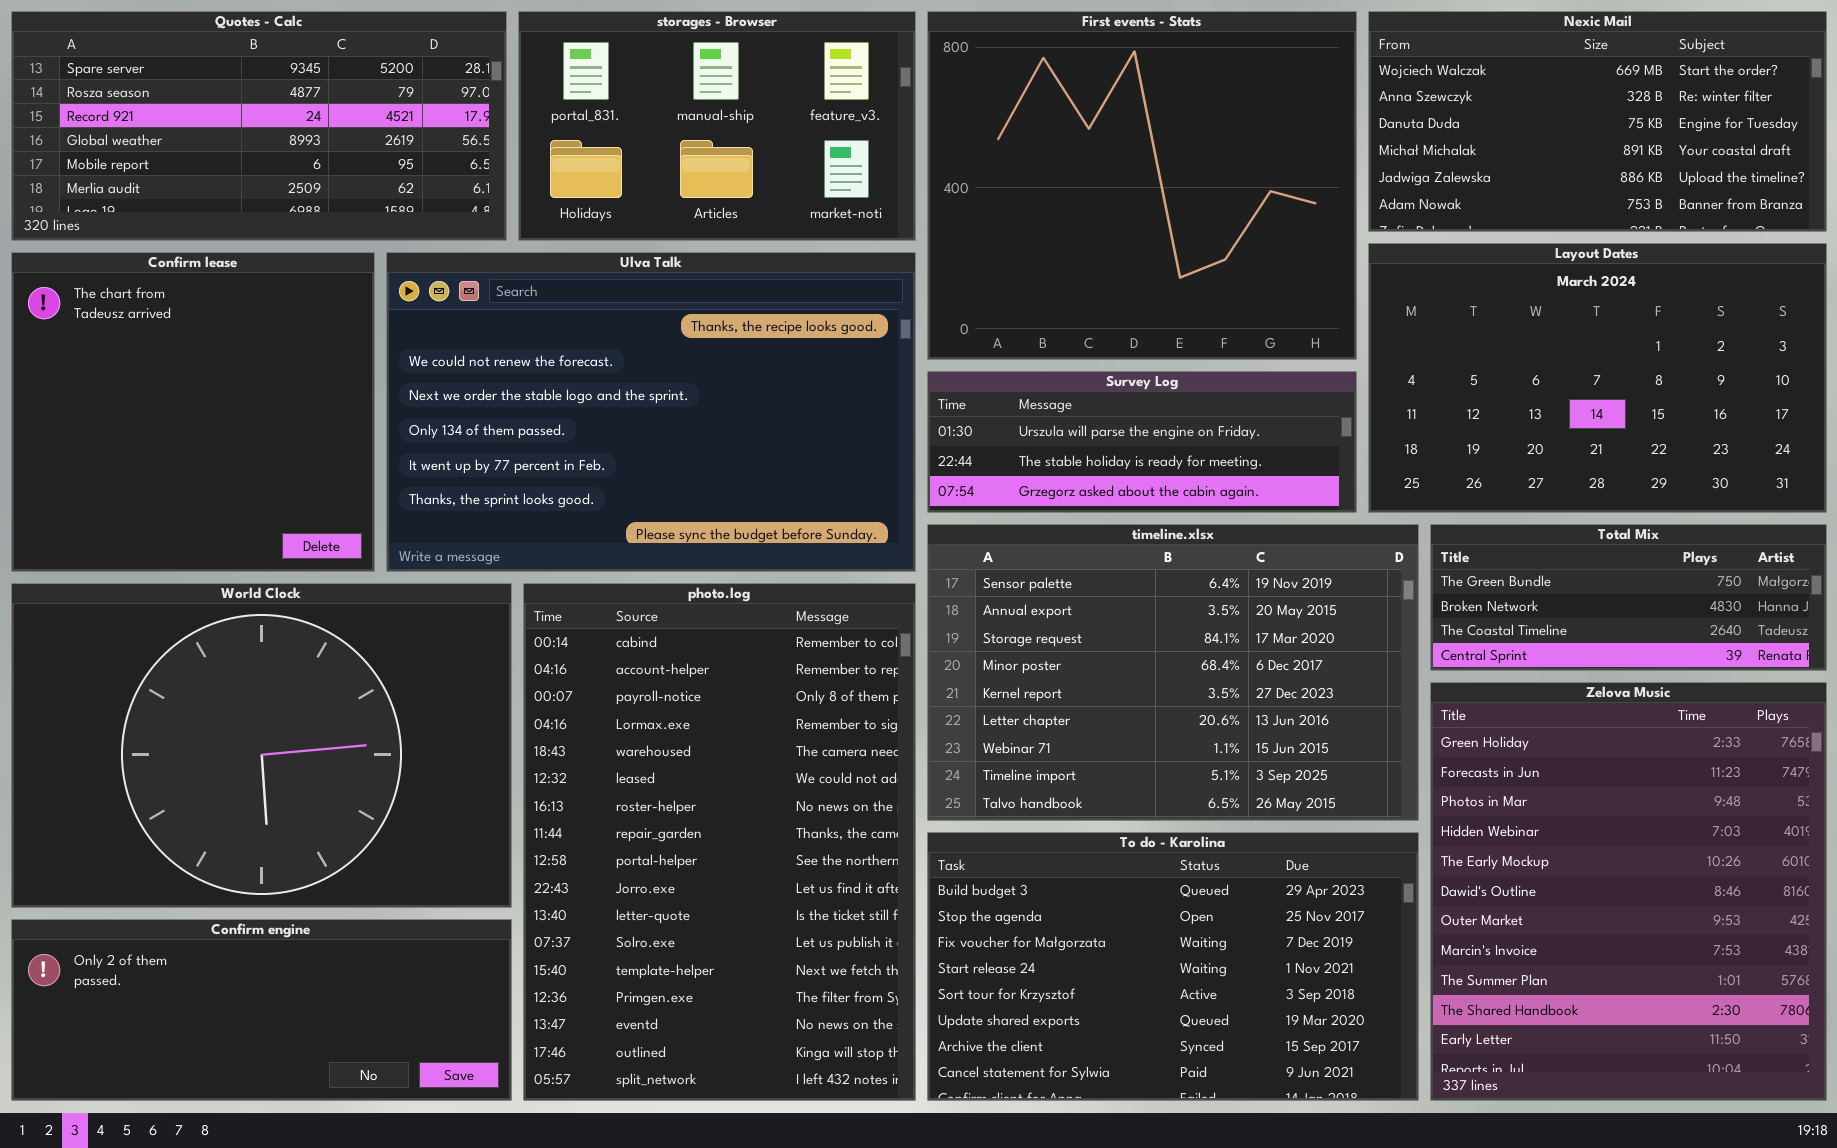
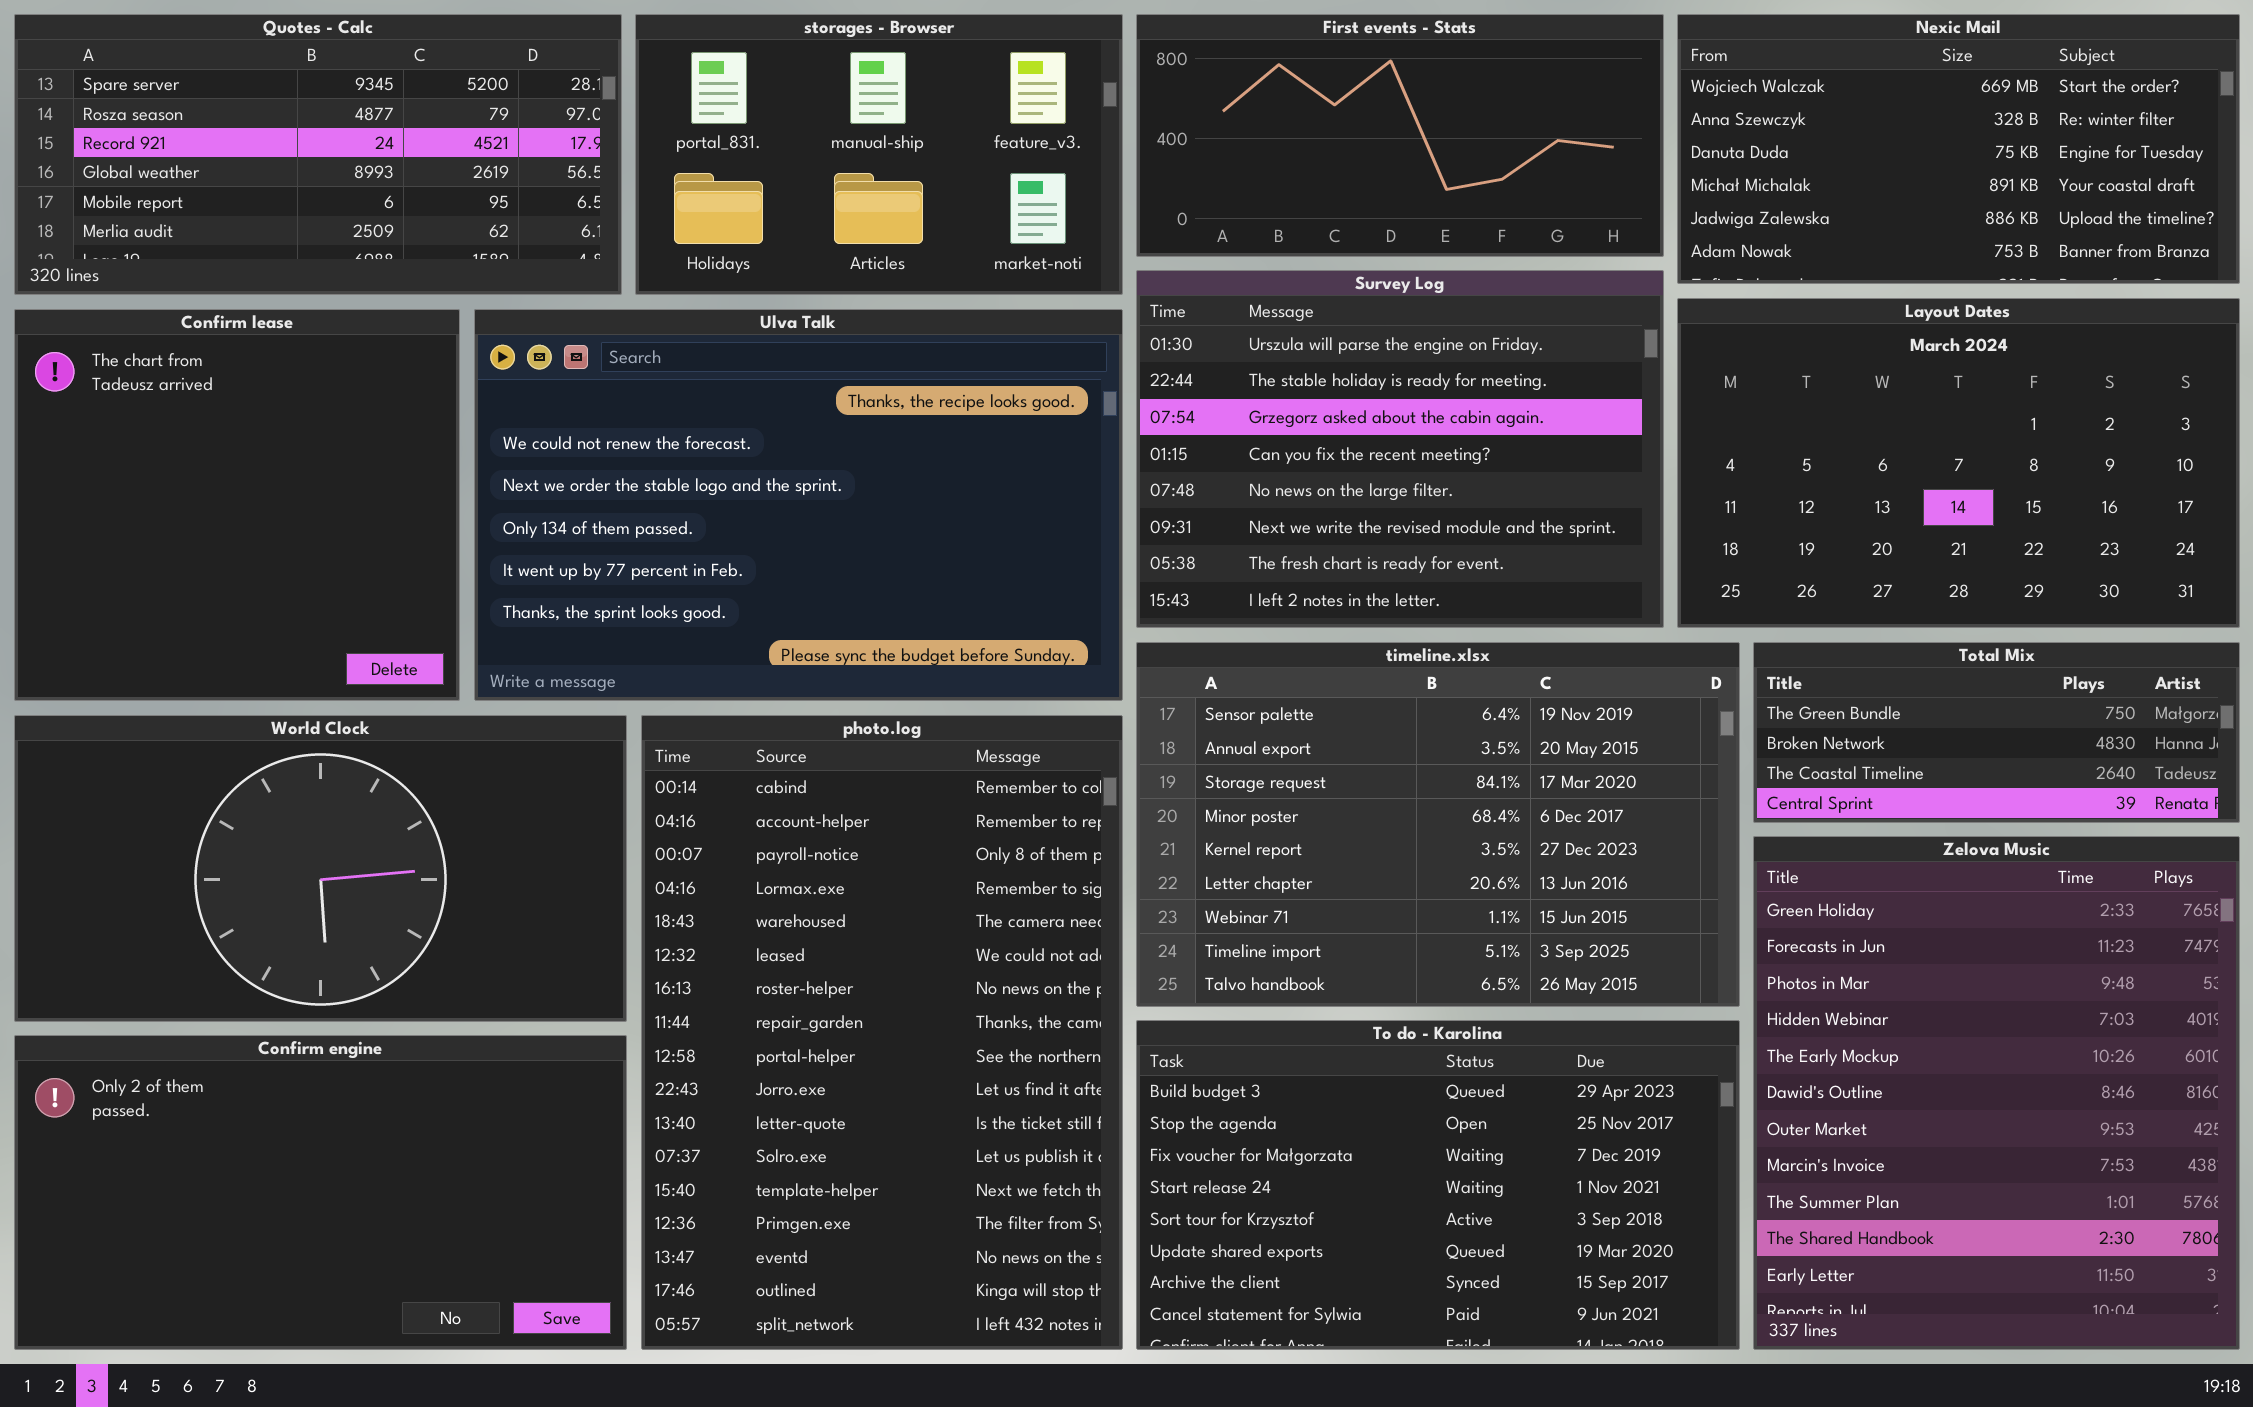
First events - Stats: [927,11,1357,360] -> [1136,14,1664,257], resized
Survey Log: [927,371,1357,513] -> [1136,270,1664,628], resized
World Clock: [11,583,512,908] -> [14,715,627,1022], resized
Confirm engine: [11,919,512,1101] -> [14,1035,627,1350], resized

